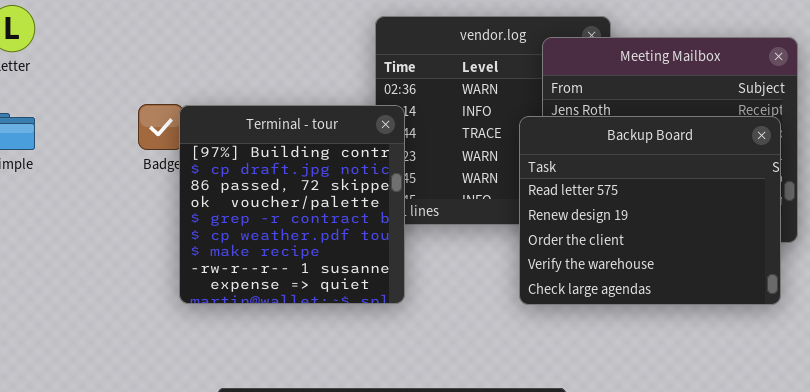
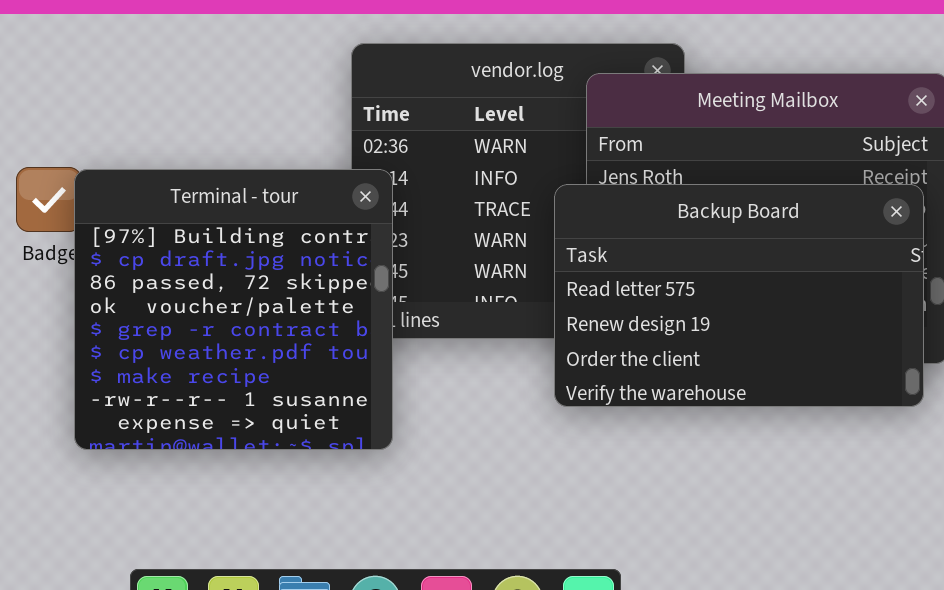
Backup Board: [519,116,781,305] -> [554,184,924,407], resized

